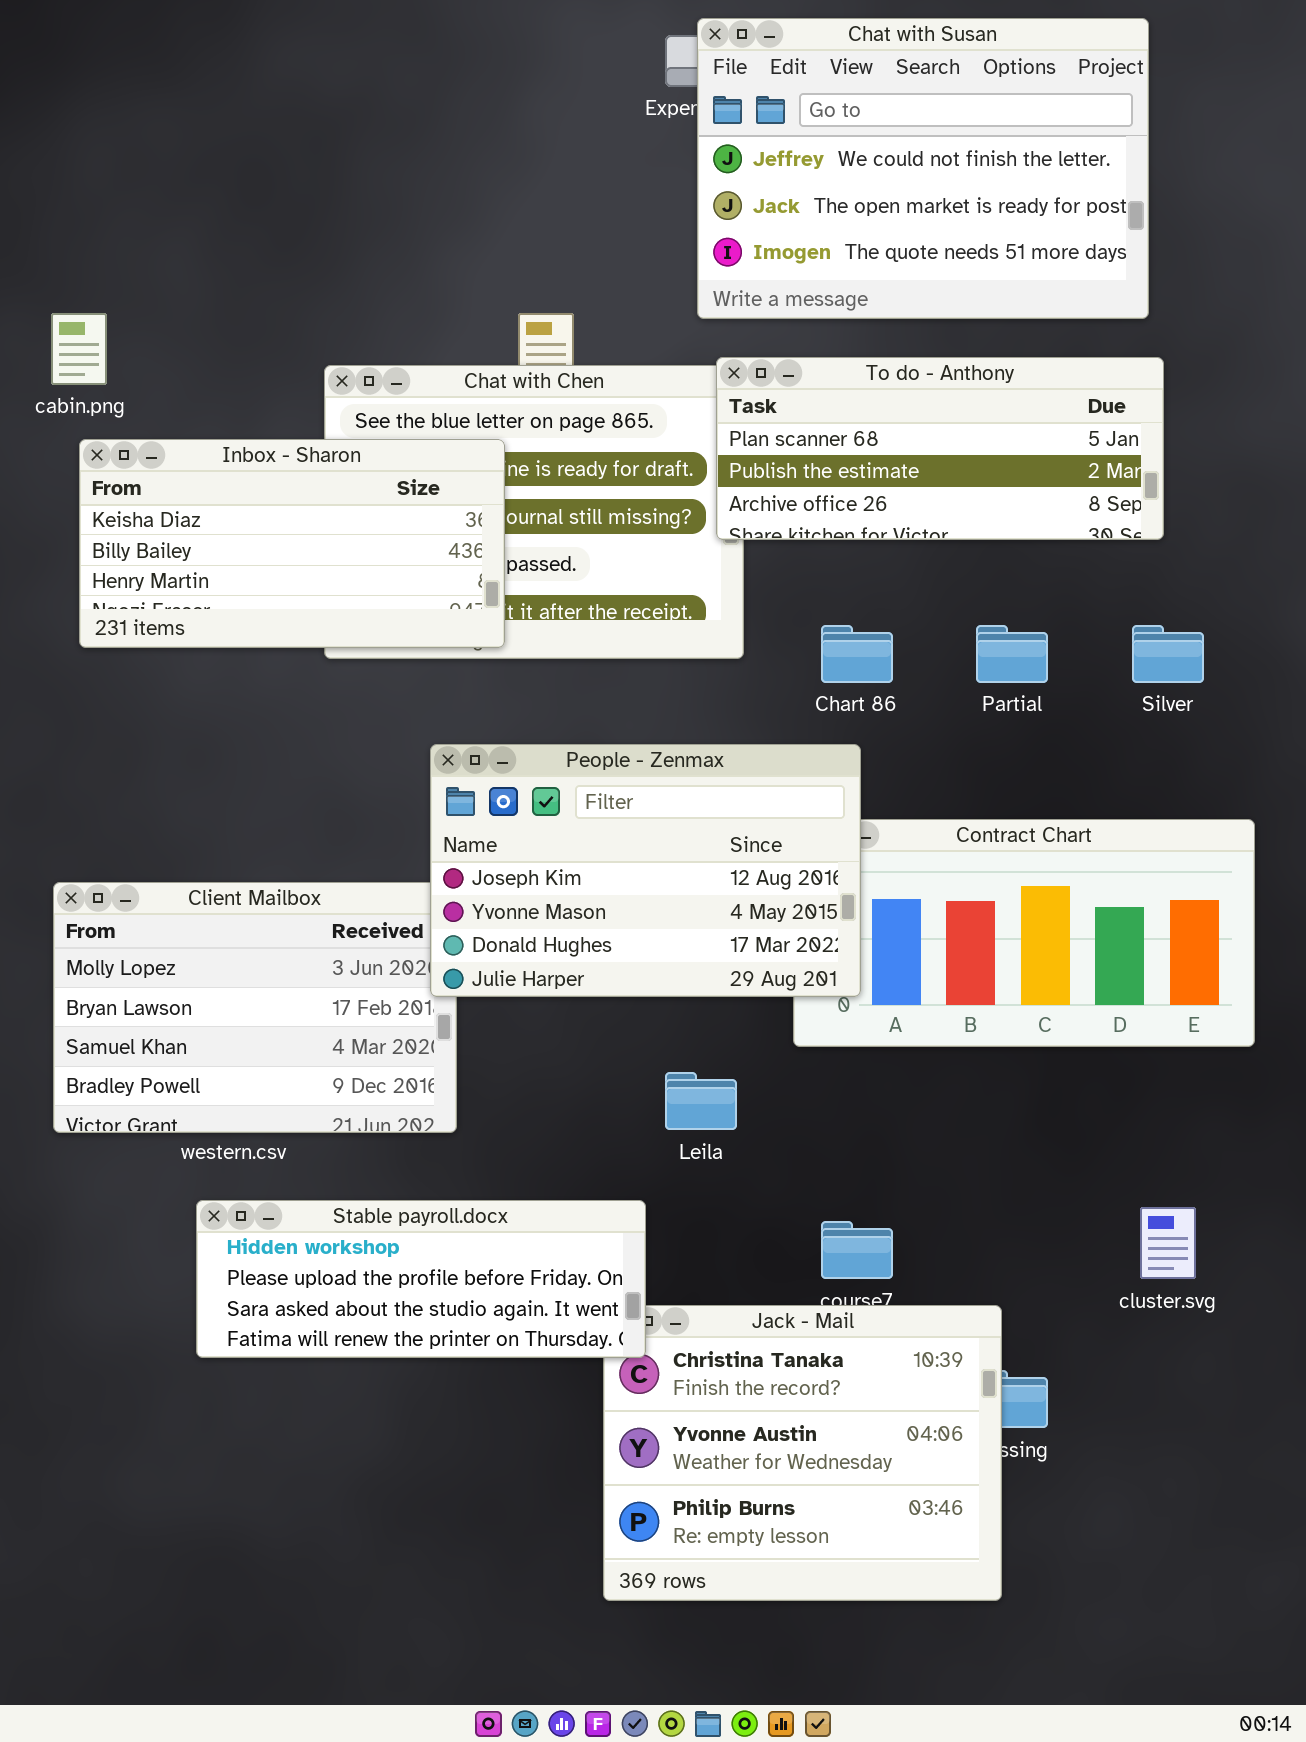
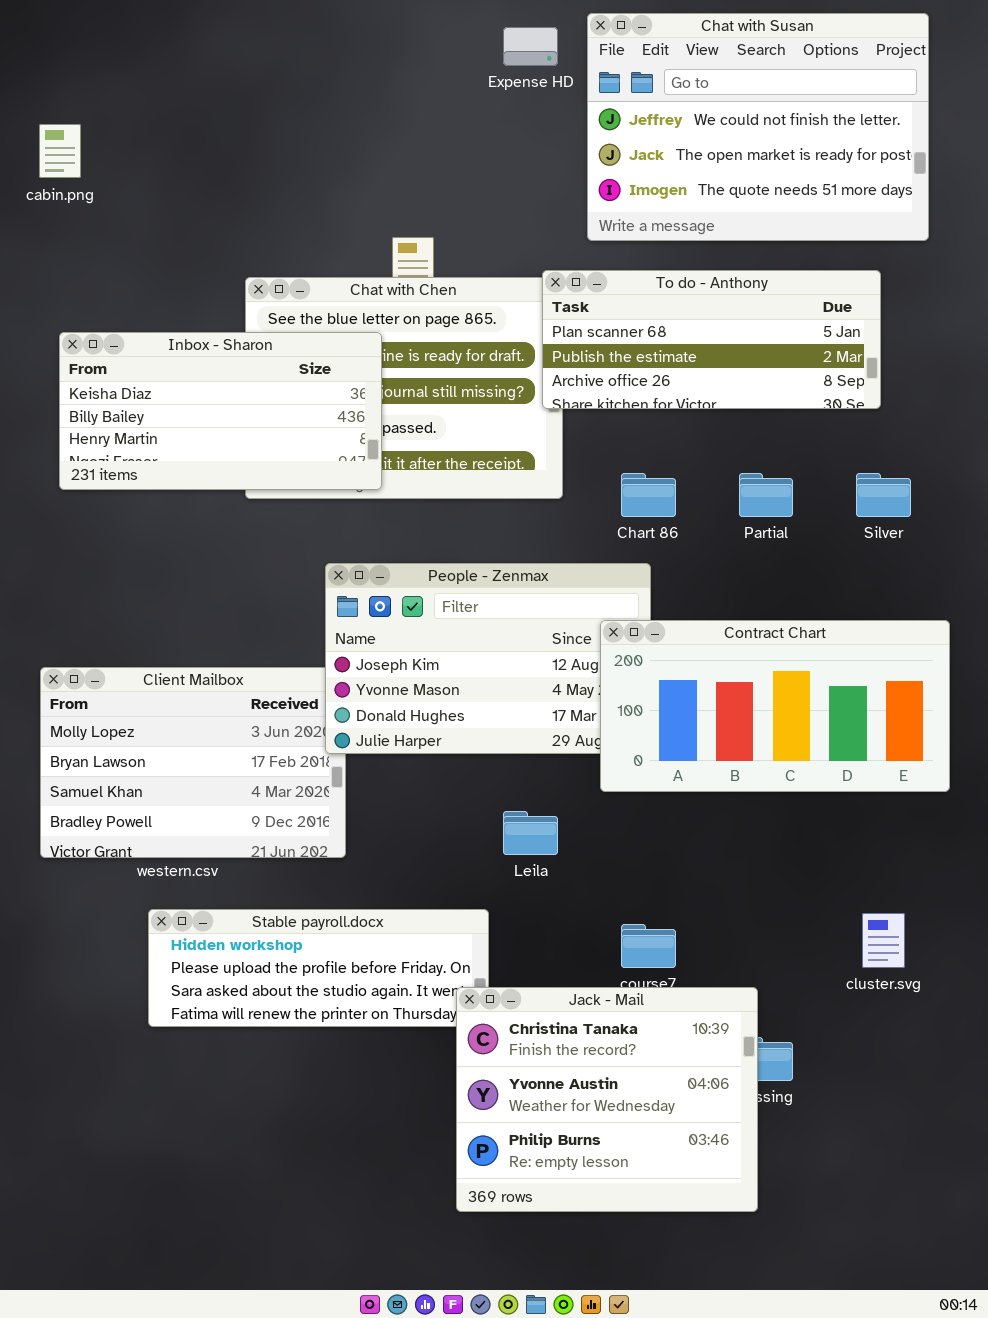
Chat with Susan: [697,18,1149,319] -> [587,13,929,241], moved
cabin.png: [51,313,107,385] -> [39,124,81,178], moved
Contract Chart: [793,819,1255,1047] -> [600,620,950,792], raised
Jack - Mail: [603,1305,1002,1601] -> [456,987,758,1212], raised

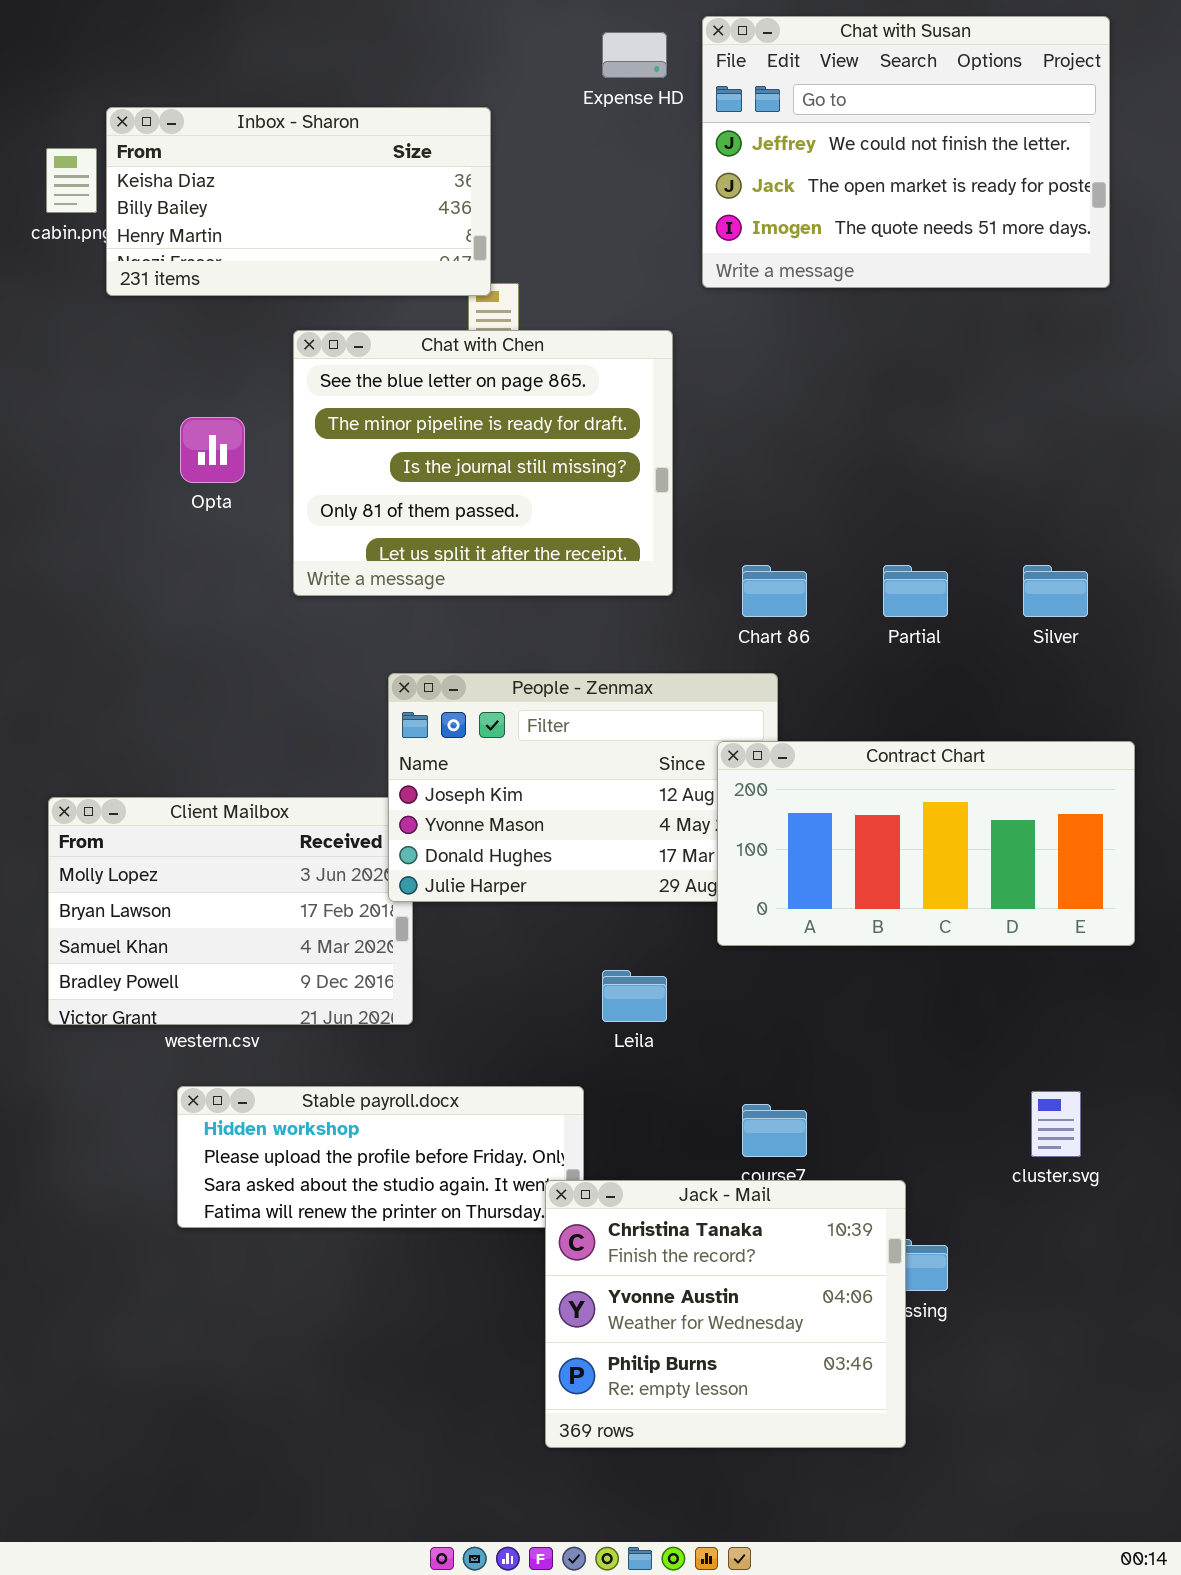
To do - Anthony: [542,270,881,409] -> none, closed
Inbox - Sharon: [59,332,382,490] -> [106,107,491,296], moved

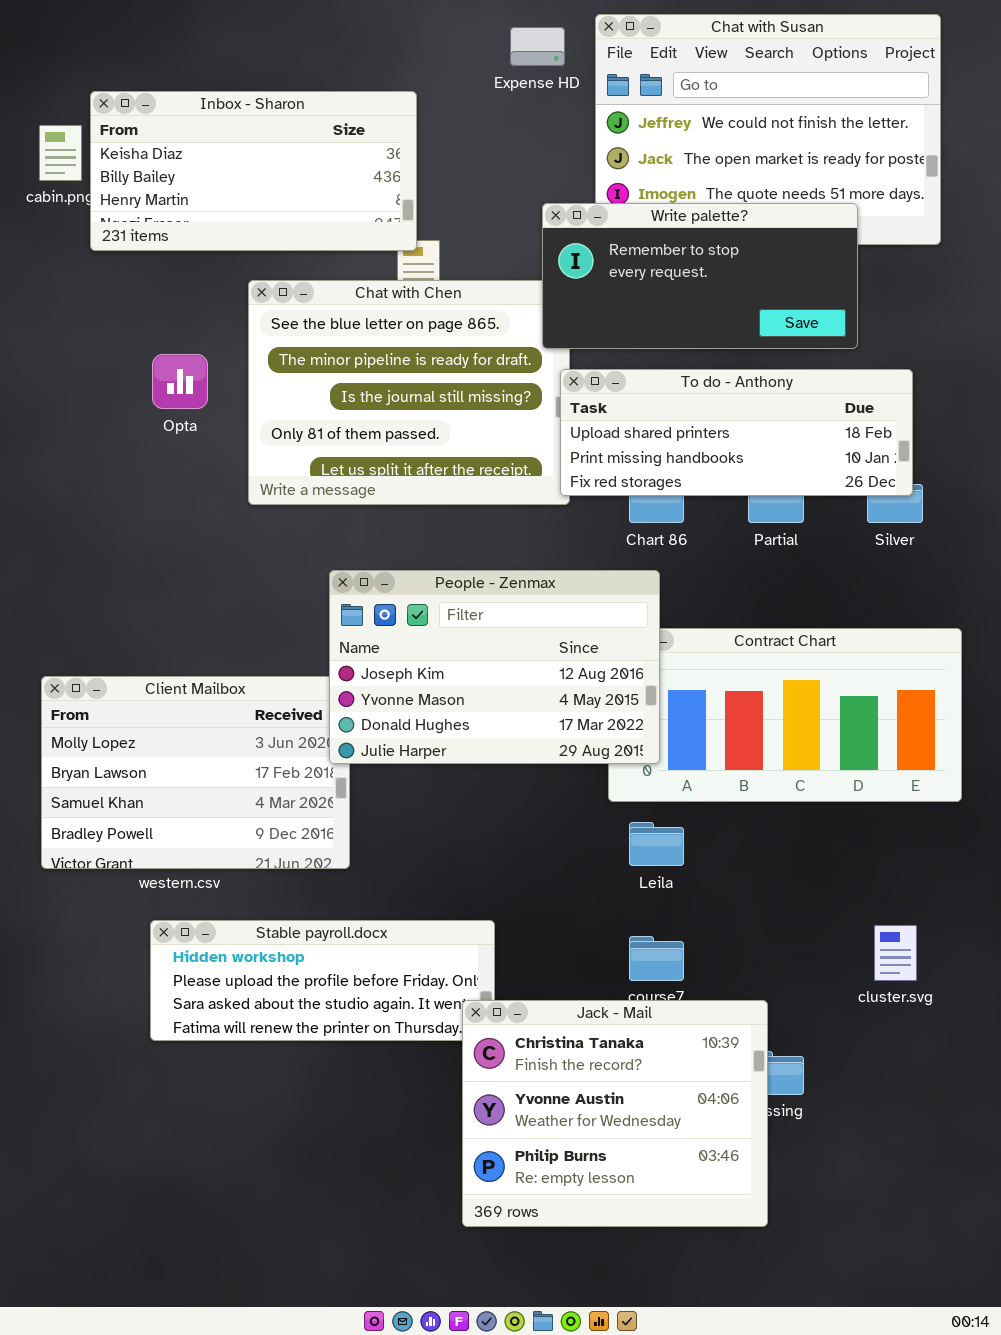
Write palette?: none -> [542,203,858,349], opened
To do - Anthony: none -> [560,369,913,496], opened
People - Zenmax: [388,673,778,902] -> [329,570,660,764], raised
Leila: [602,970,667,1022] -> [629,822,684,866], moved

